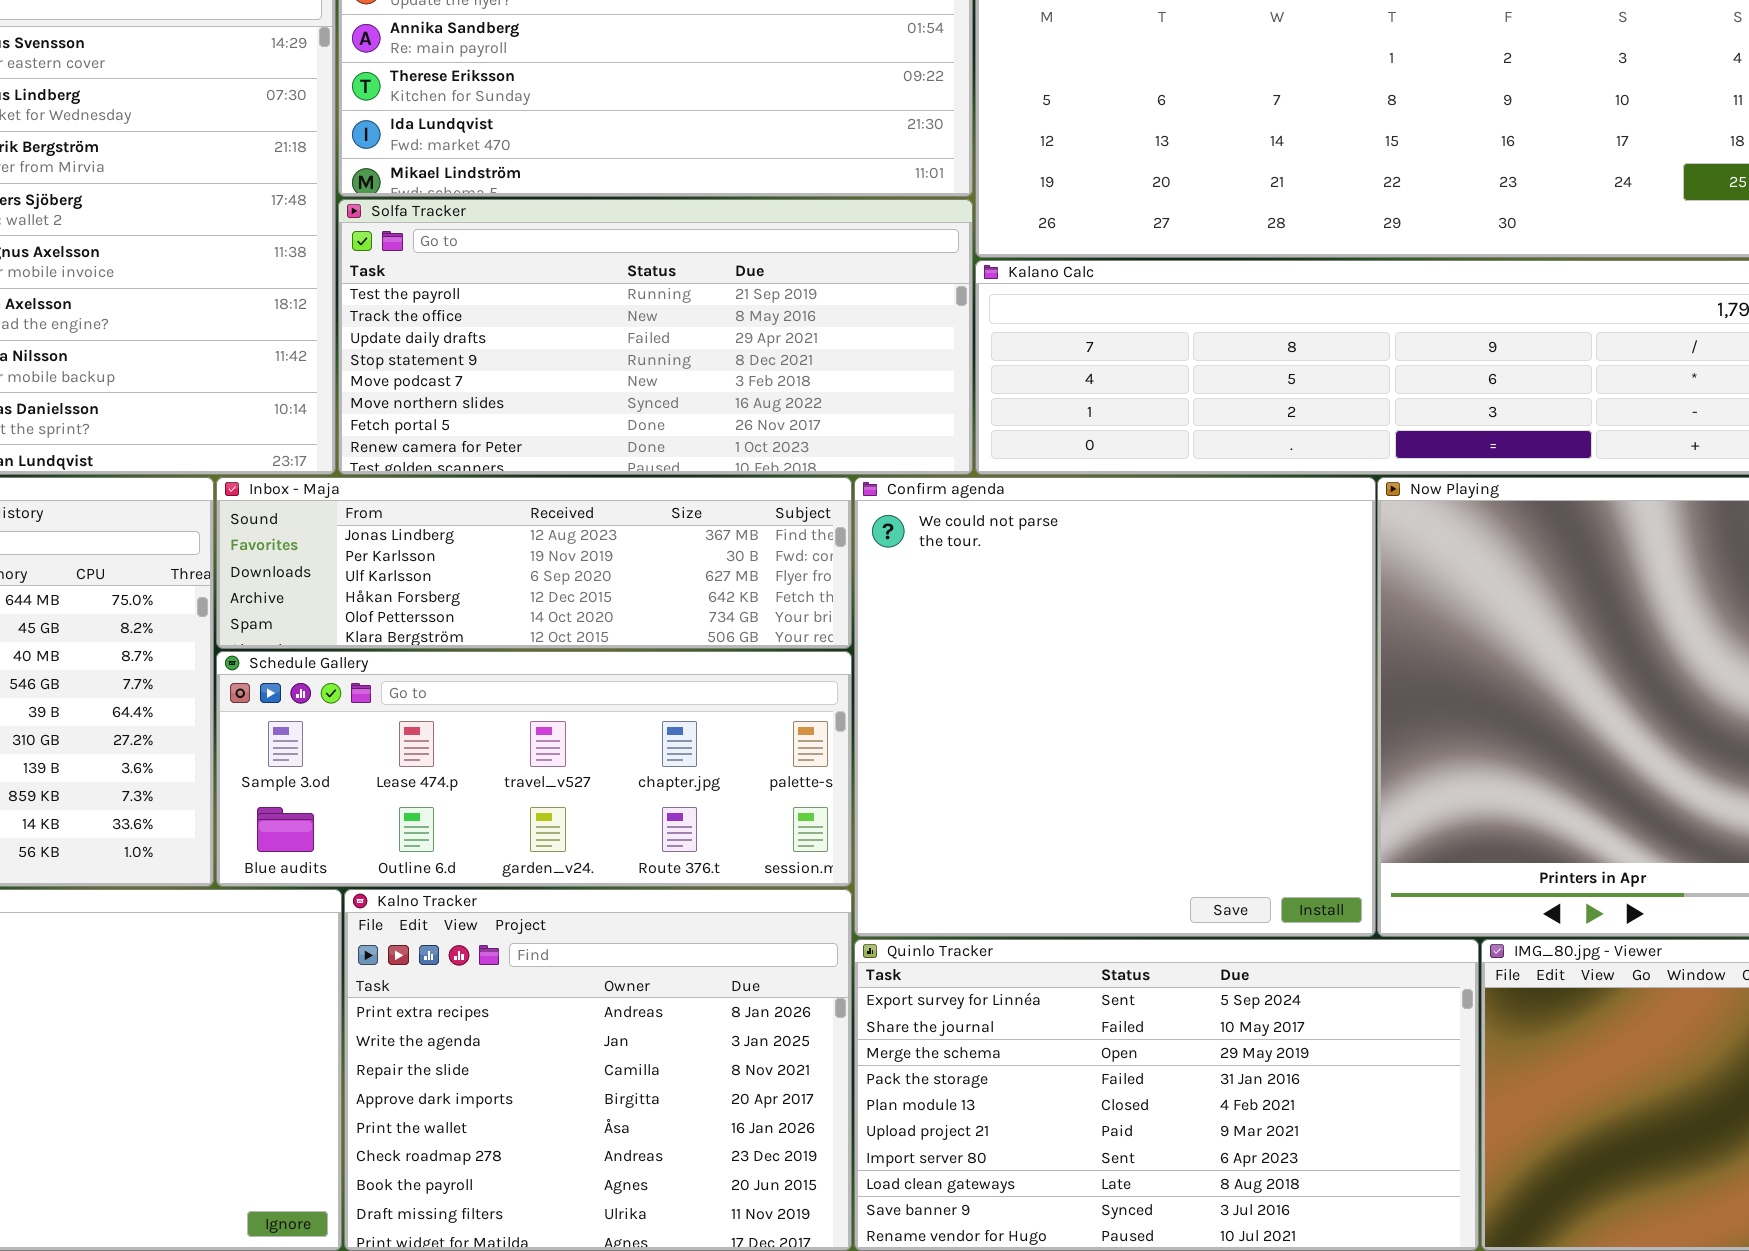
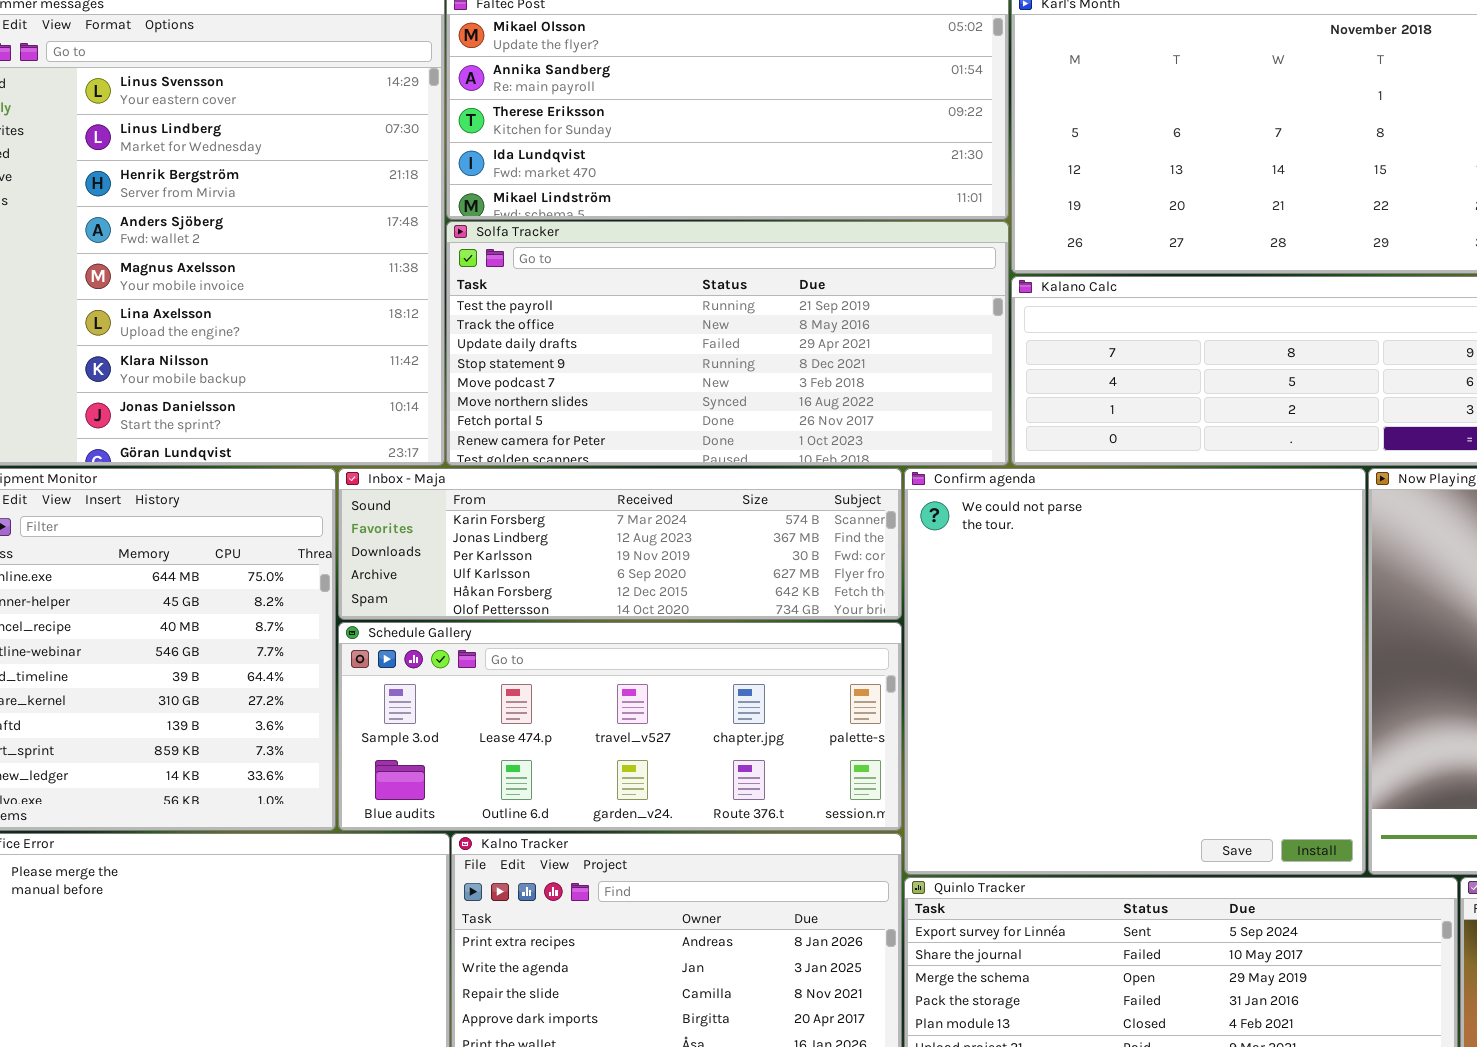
Inbox - Maja: [216,477,852,649] -> [338,468,902,620], scrolled up 1 row

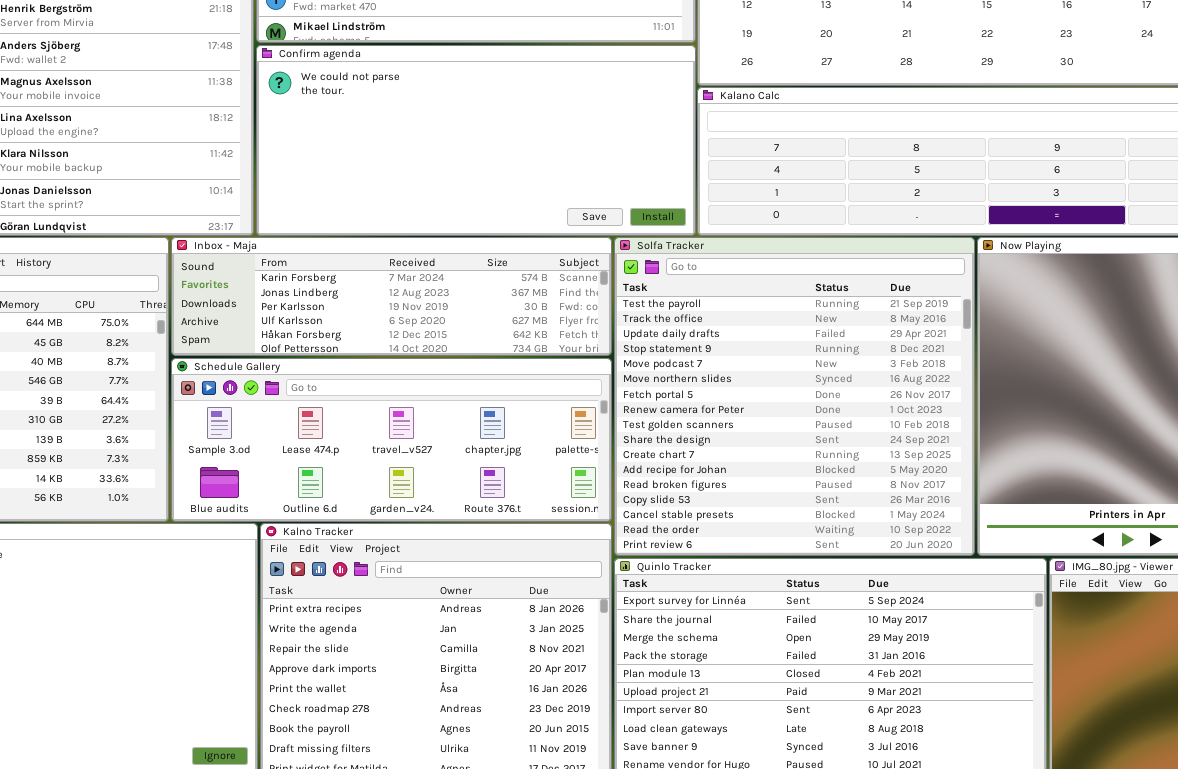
Solfa Tracker: [446,221,1009,466] -> [614,237,975,556], moved, resized
Confirm agenda: [904,468,1366,875] -> [256,45,696,236], moved, resized

